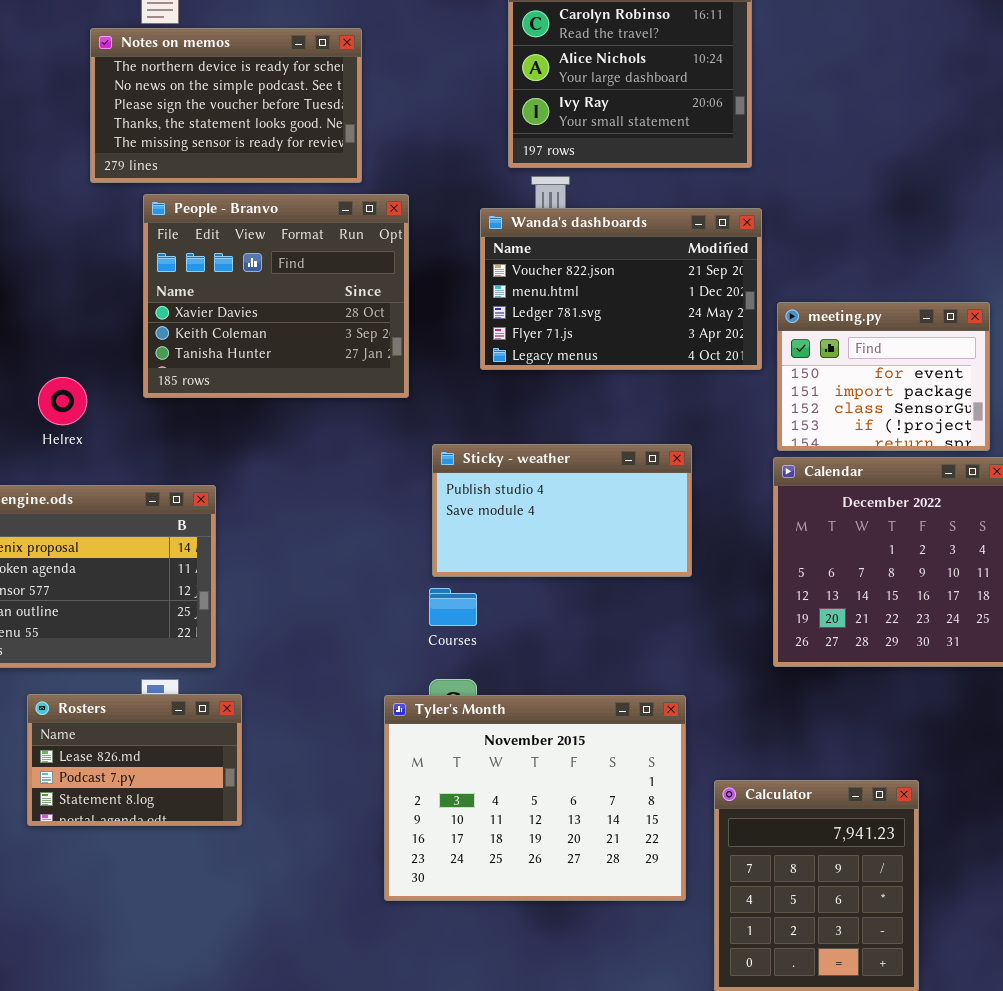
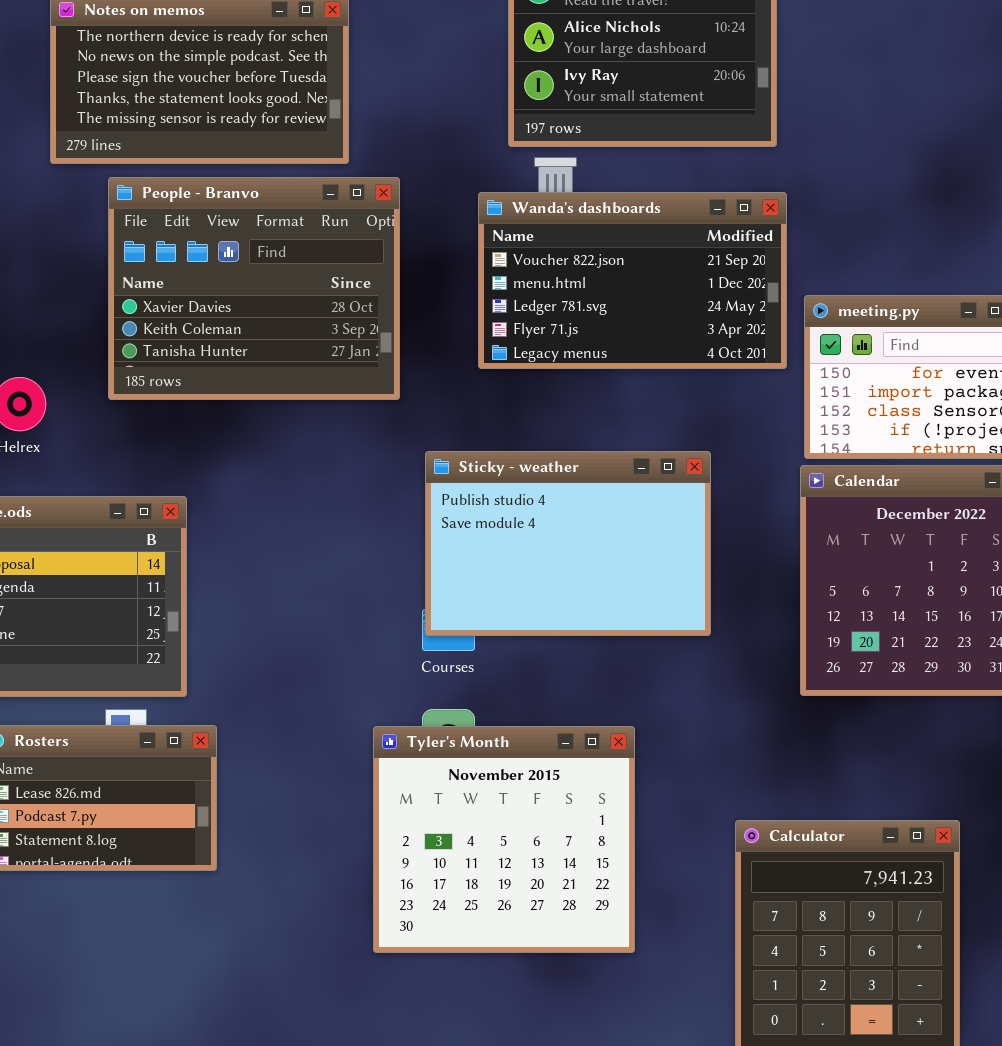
Sticky - weather: [432,444,692,577] -> [425,451,711,636], resized
Tyler's Month: [384,695,686,901] -> [373,726,635,953], resized

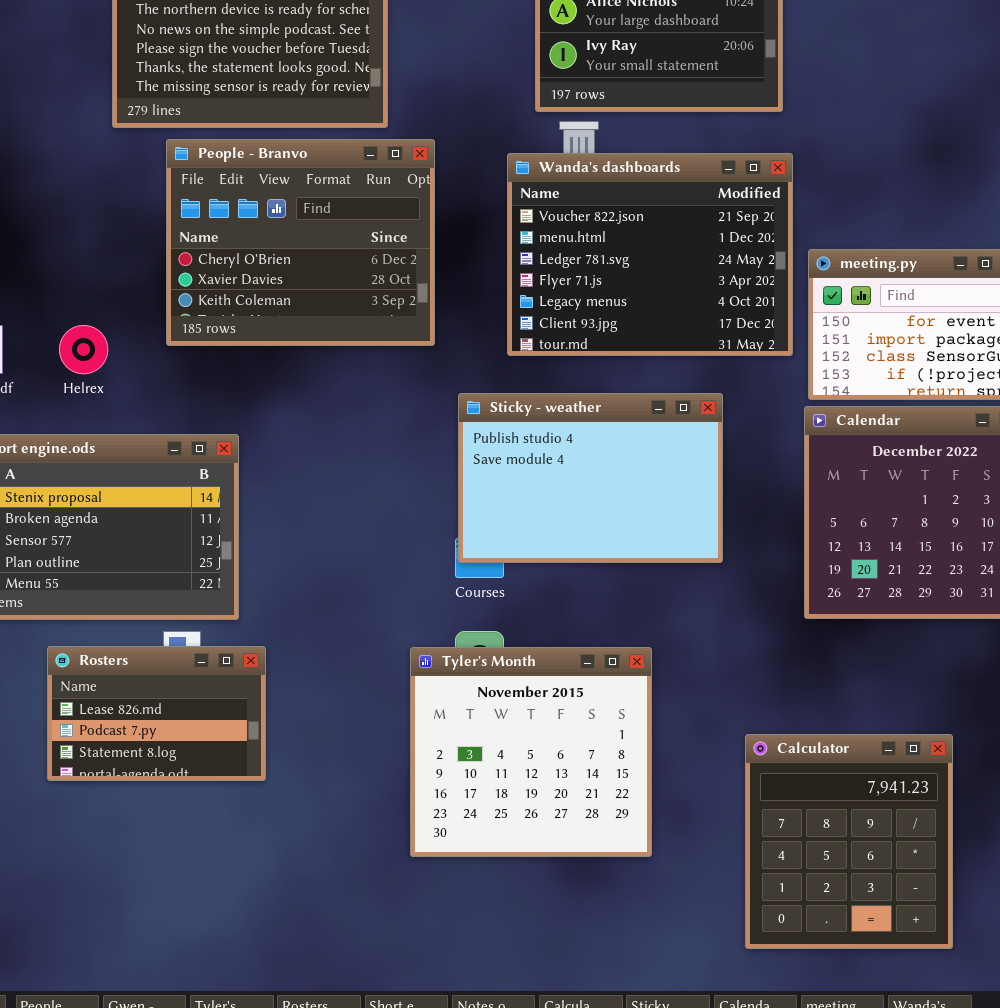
People - Branvo: [108,177,400,400] -> [166,139,435,346], scrolled up 1 row
Wanda's dashboards: [478,192,787,369] -> [507,153,793,356], resized

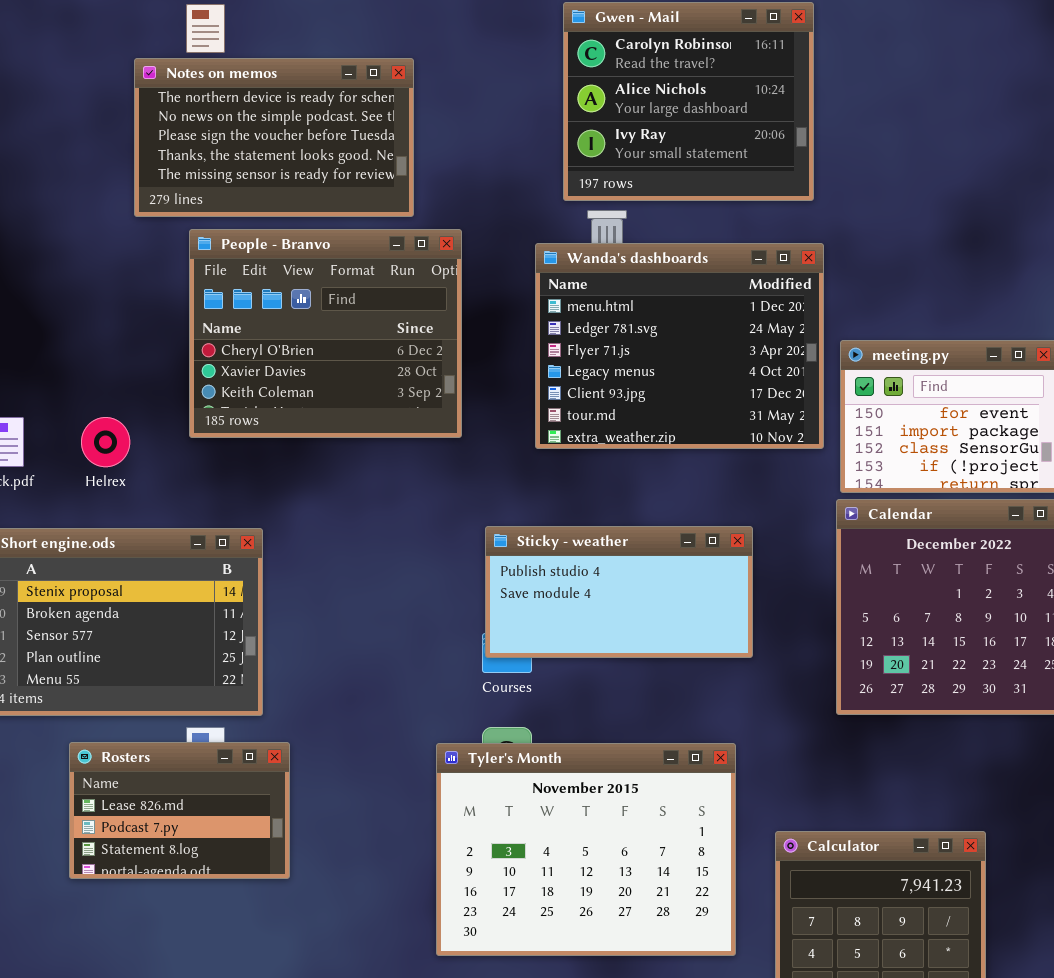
Wanda's dashboards: [507,153,793,356] -> [535,243,824,449], scrolled down 1 row
Sticky - weather: [458,393,723,563] -> [485,526,753,658], resized
Tyler's Month: [410,647,652,857] -> [436,743,736,956], resized

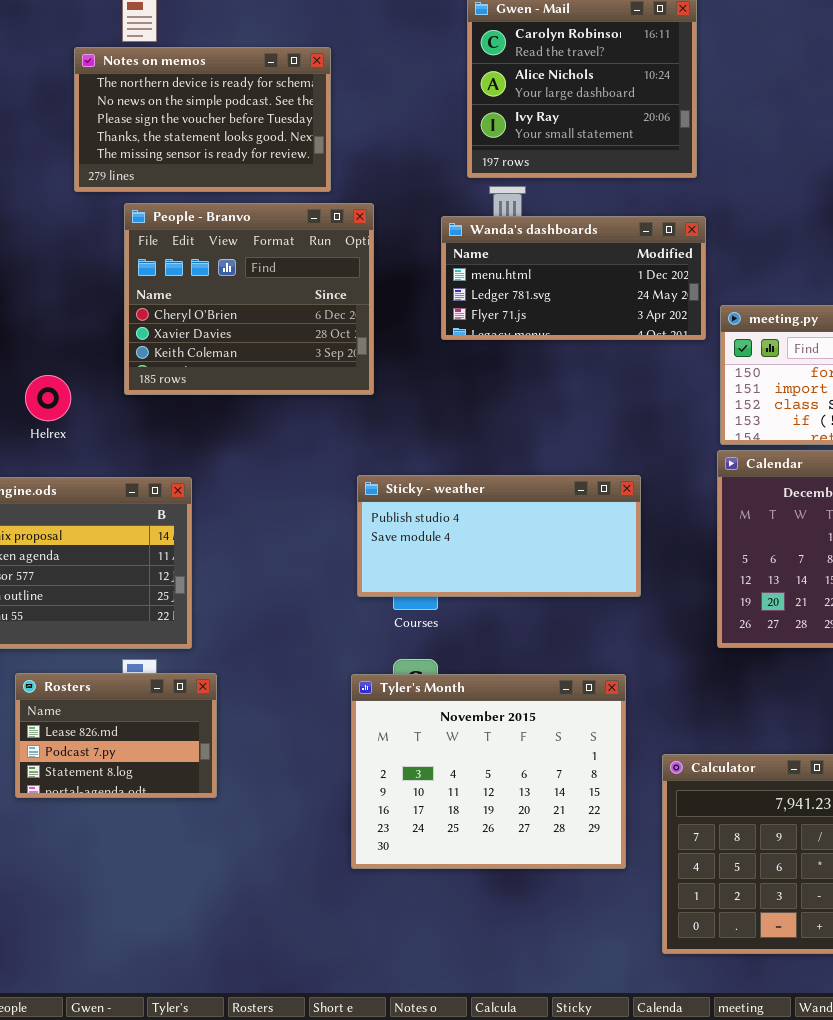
Wanda's dashboards: [535,243,824,449] -> [441,216,706,340], resized
Sticky - weather: [485,526,753,658] -> [357,475,641,597], resized

